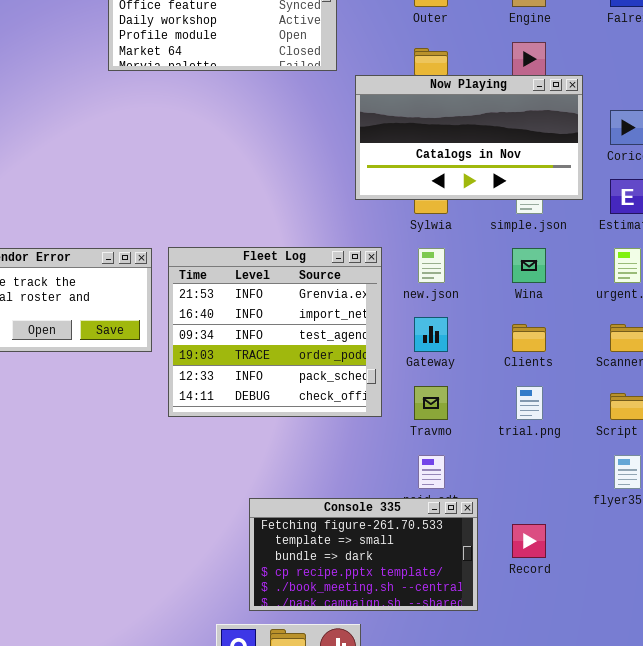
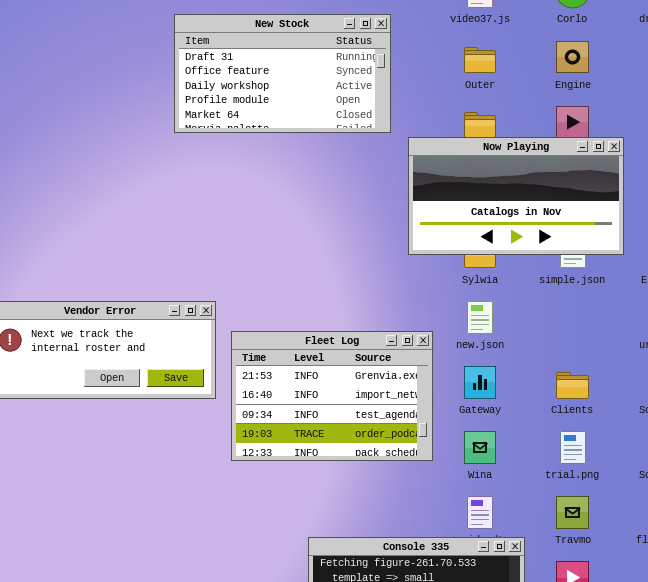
Fleet Log: [168,247,382,417] -> [231,331,433,461], resized
Wina: [512,248,546,283] -> [464,431,496,464], moved
Travmo: [414,386,448,420] -> [556,496,589,529], moved

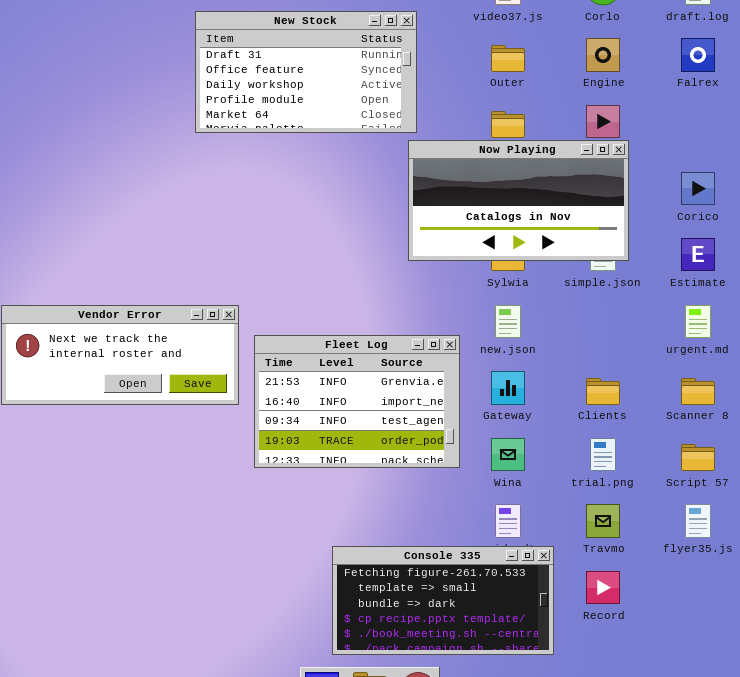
Now Playing: [408,137,624,255] -> [408,140,629,261], moved

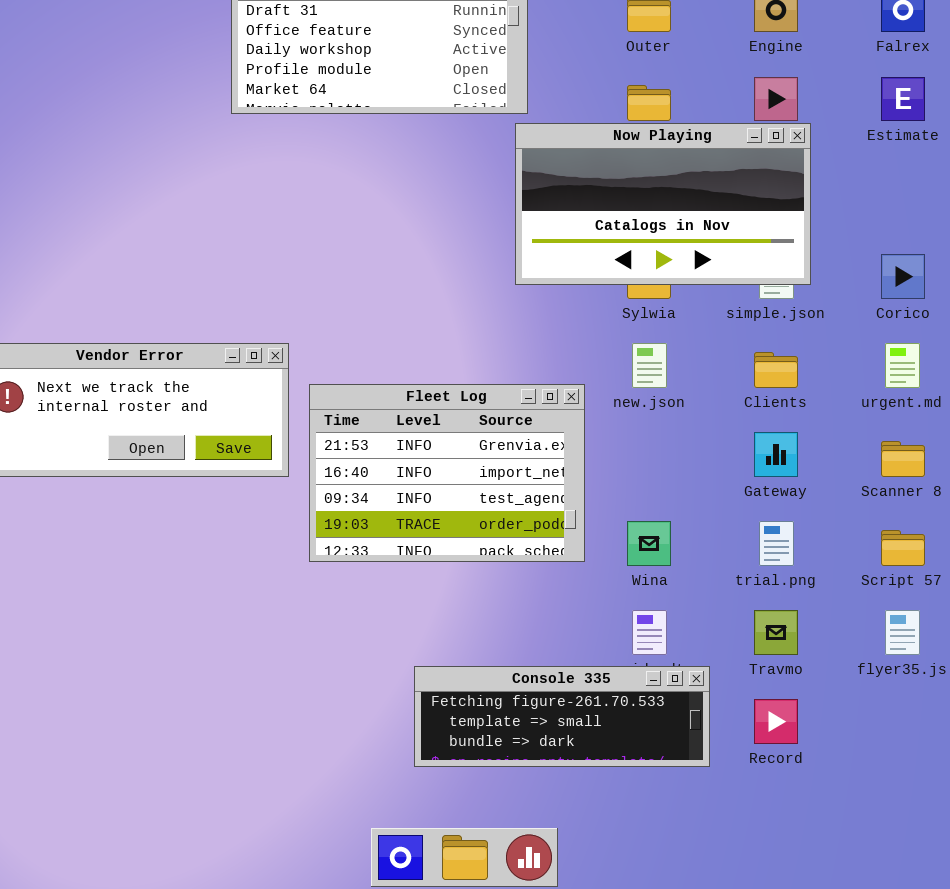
Corico: [681,172,715,205] -> [881,254,925,299], moved
Estimate: [681,238,715,271] -> [881,77,925,121], moved
Gateway: [491,371,525,405] -> [754,432,798,477], moved
Clients: [586,378,620,405] -> [754,352,798,388], moved
Console 335: [332,546,554,655] -> [414,666,710,767], resized

